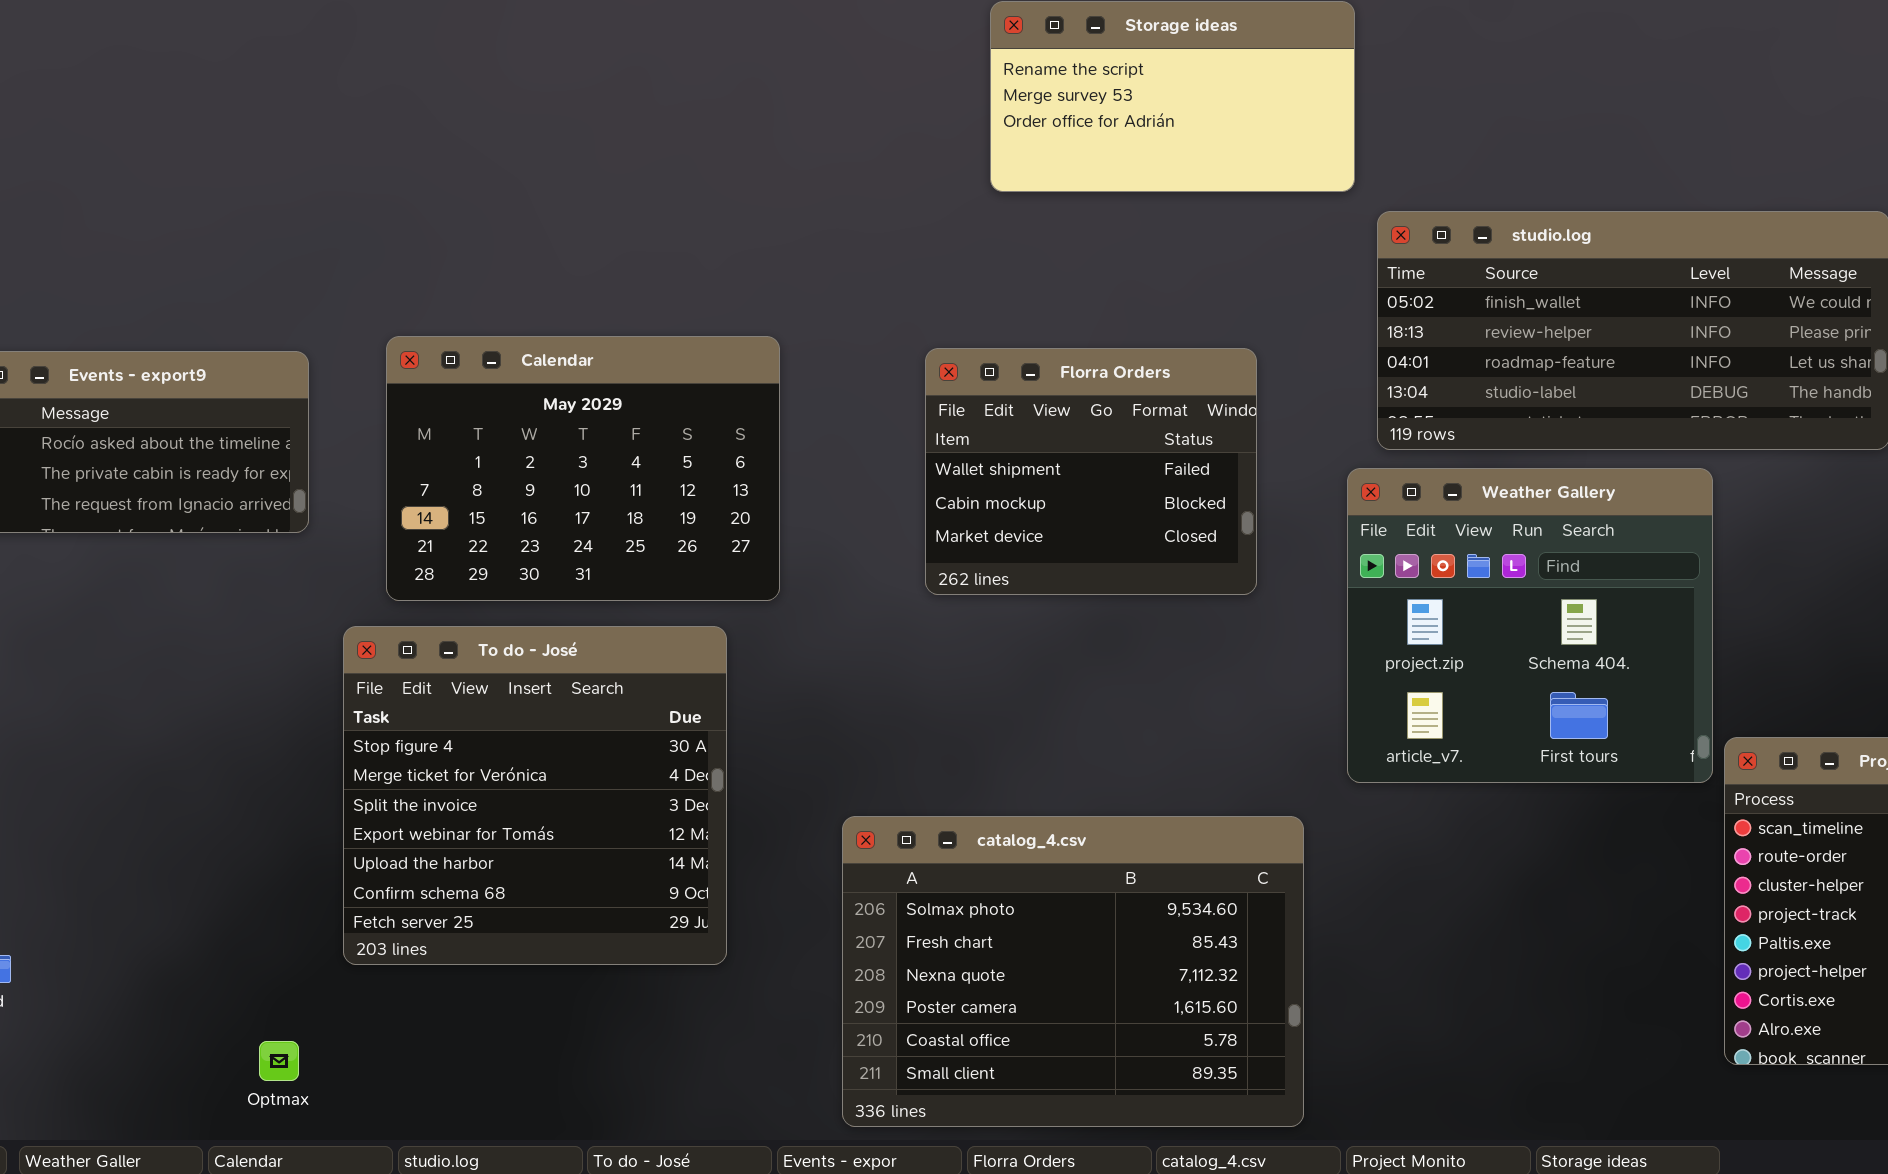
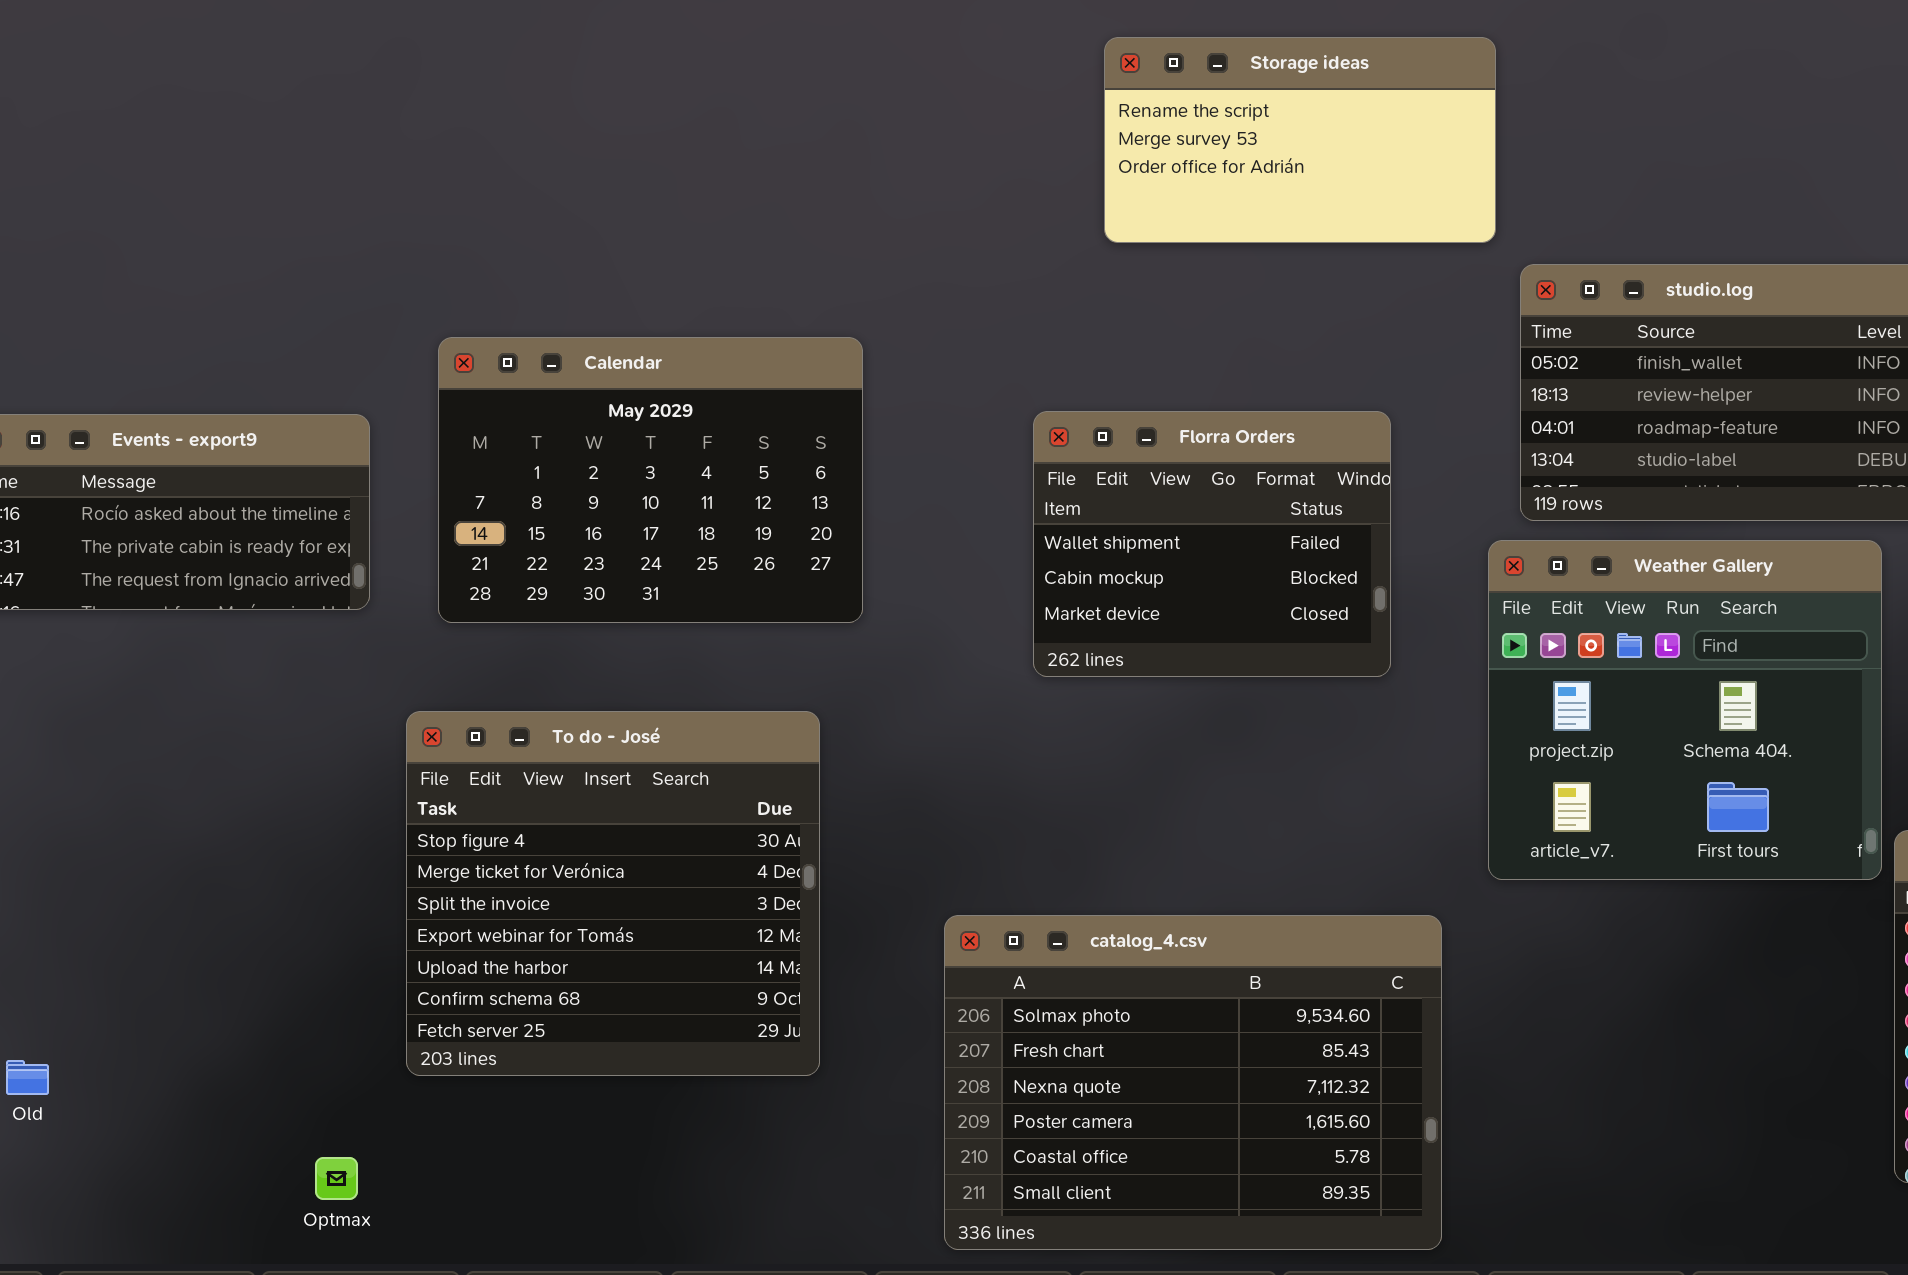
Calendar: [386,336,780,601] -> [438,337,863,623], moved

